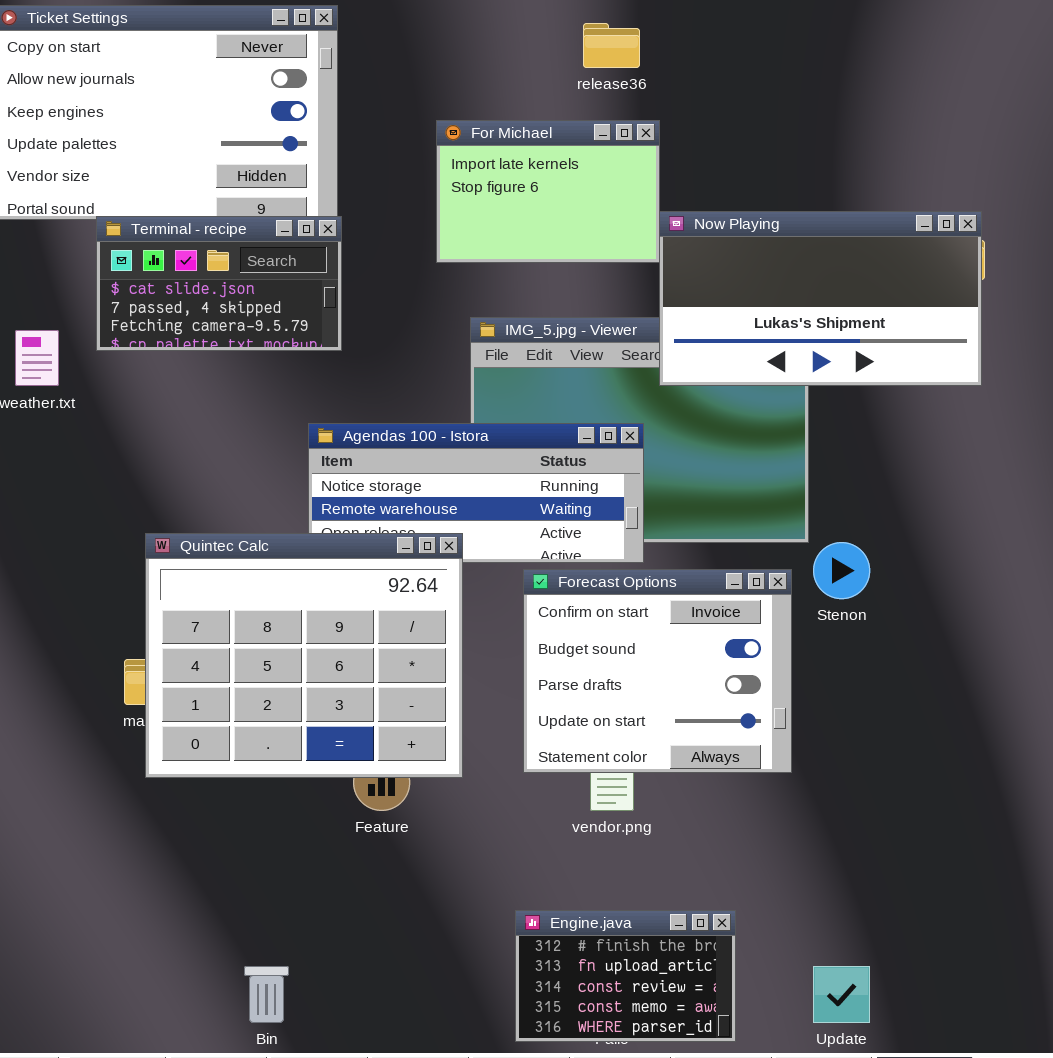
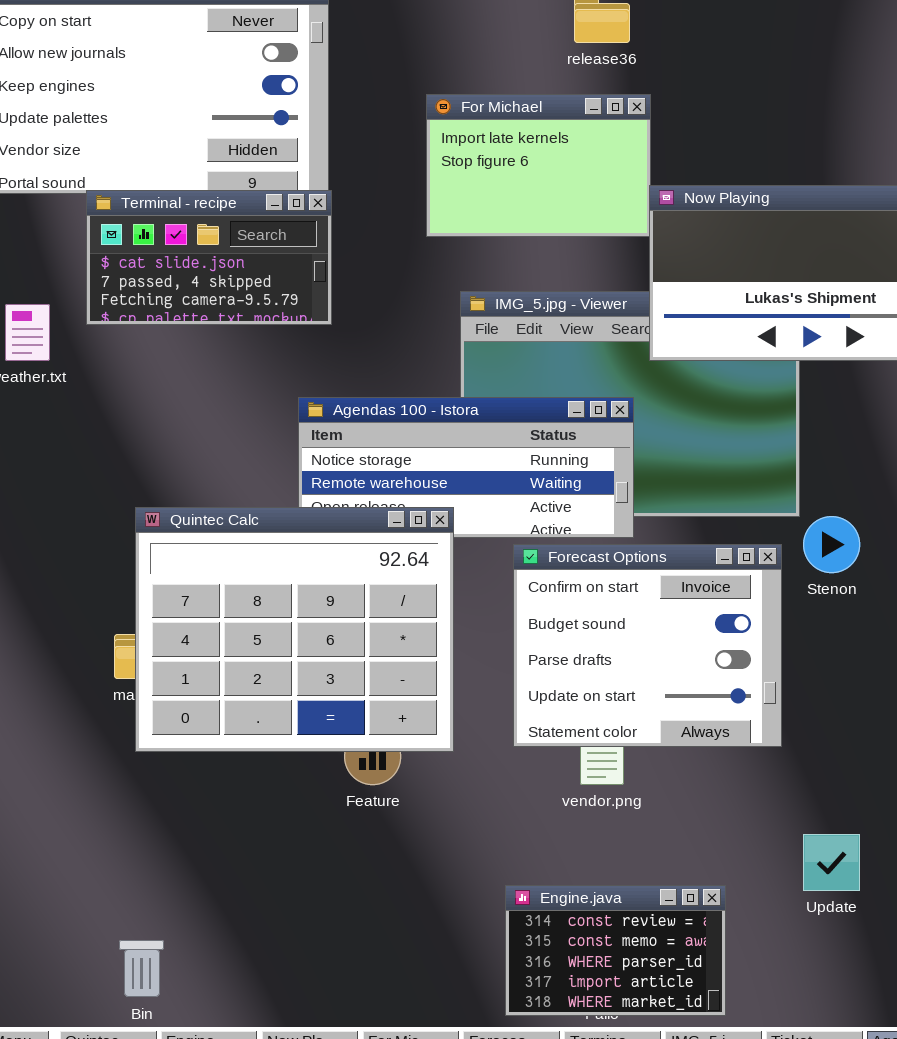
Engine.java: [515,910,736,1042] -> [505,885,726,1016], scrolled down 2 rows
Bin: [244,966,289,1023] -> [119,940,164,997], moved
Update: [813,966,870,1023] -> [803,834,860,891], moved

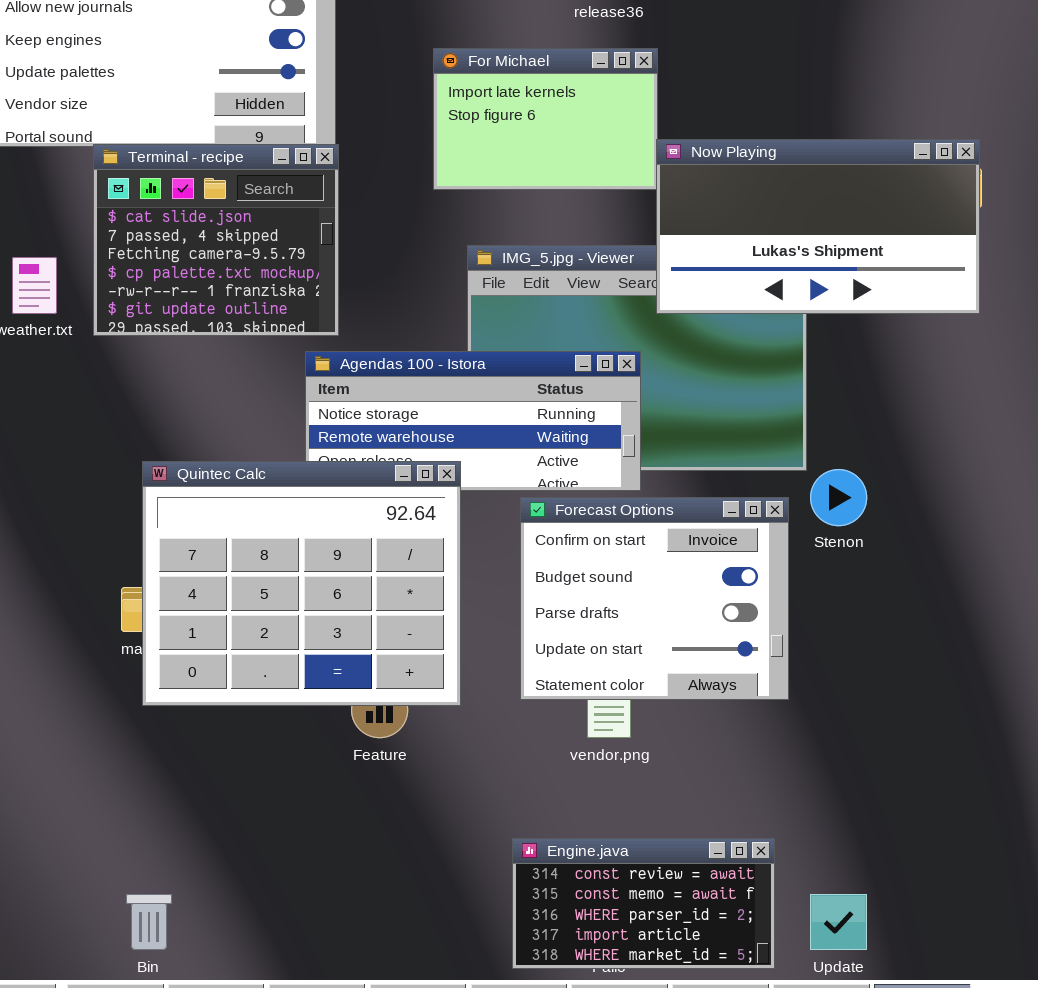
Terminal - recipe: [86,190,332,325] -> [93,144,339,336], resized
Update: [803,834,860,891] -> [810,894,867,950], moved
Engine.java: [505,885,726,1016] -> [512,838,775,969], resized

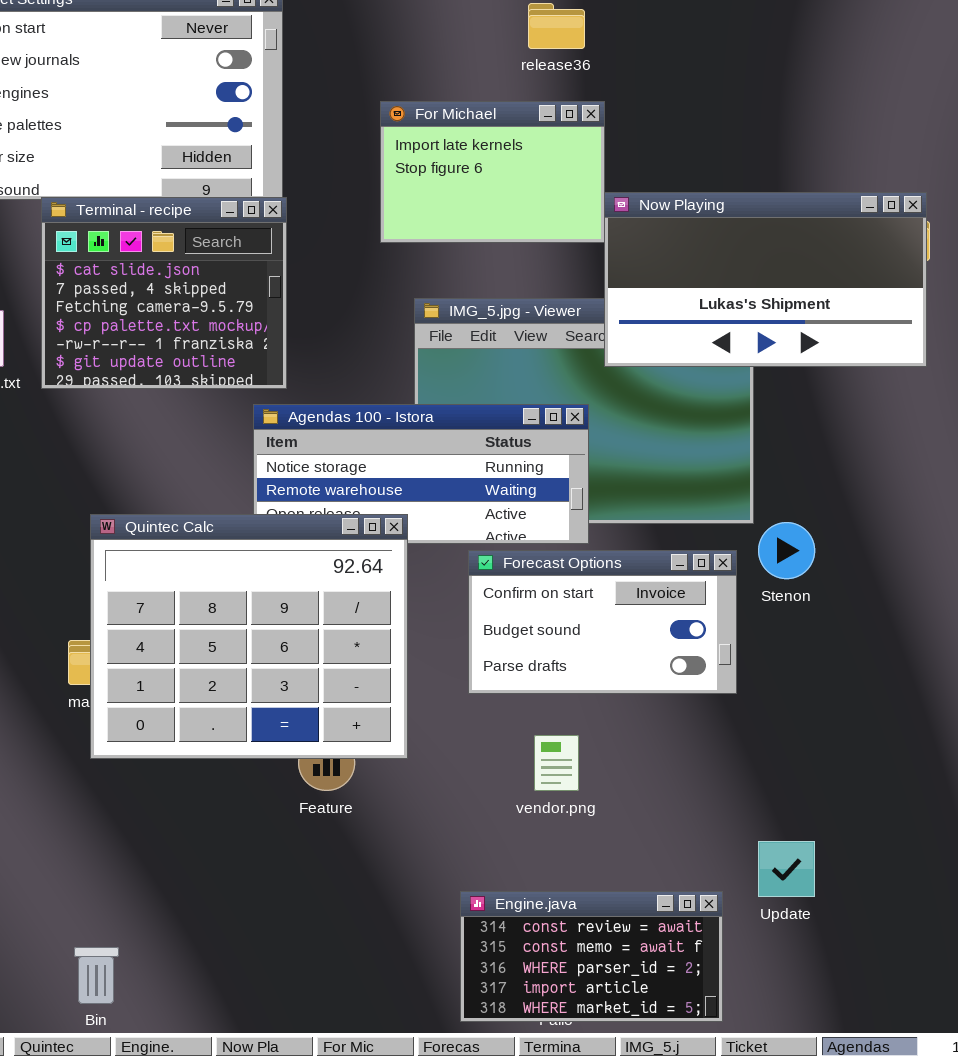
Forecast Options: [520,497,789,700] -> [468,550,737,694], resized
Update: [810,894,867,950] -> [758,841,815,897], moved

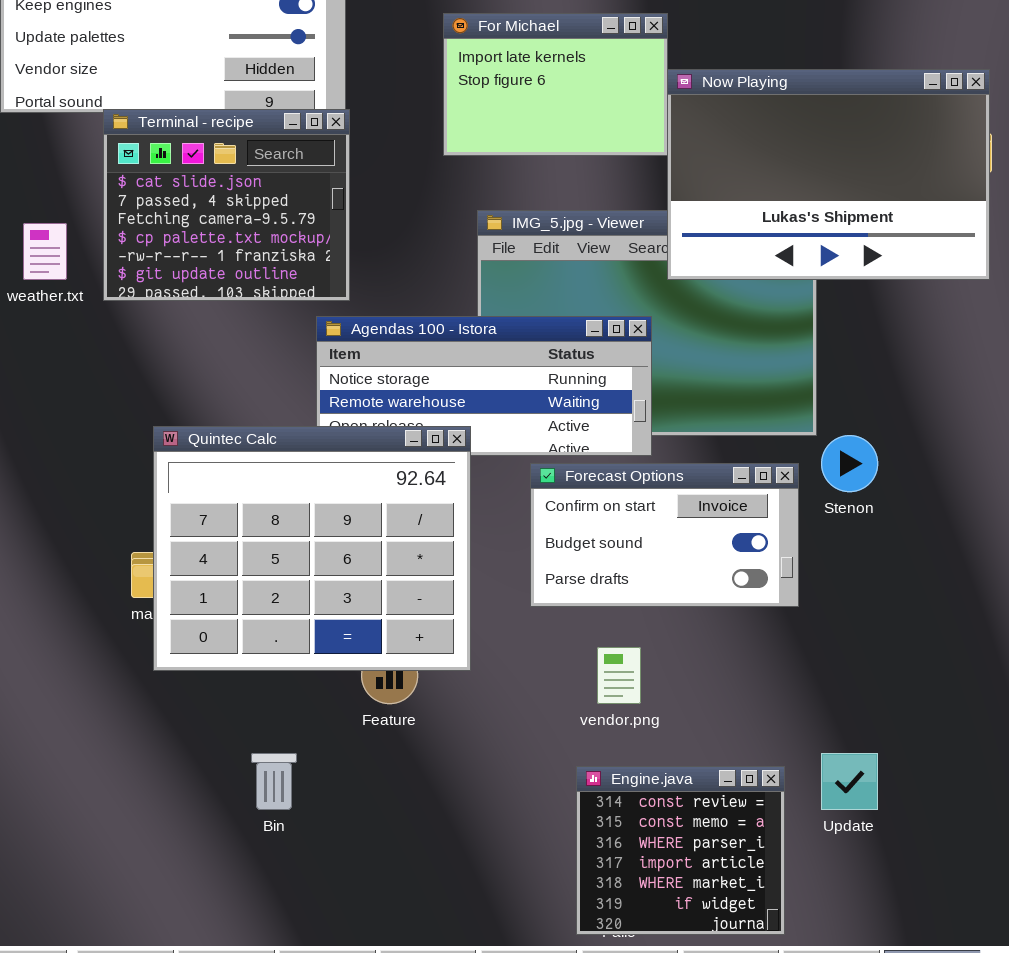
Now Playing: [604,192,927,367] -> [667,69,990,280], resized
Engine.java: [460,891,723,1022] -> [576,766,785,935], resized
Bin: [74,947,119,1004] -> [251,753,297,810], moved

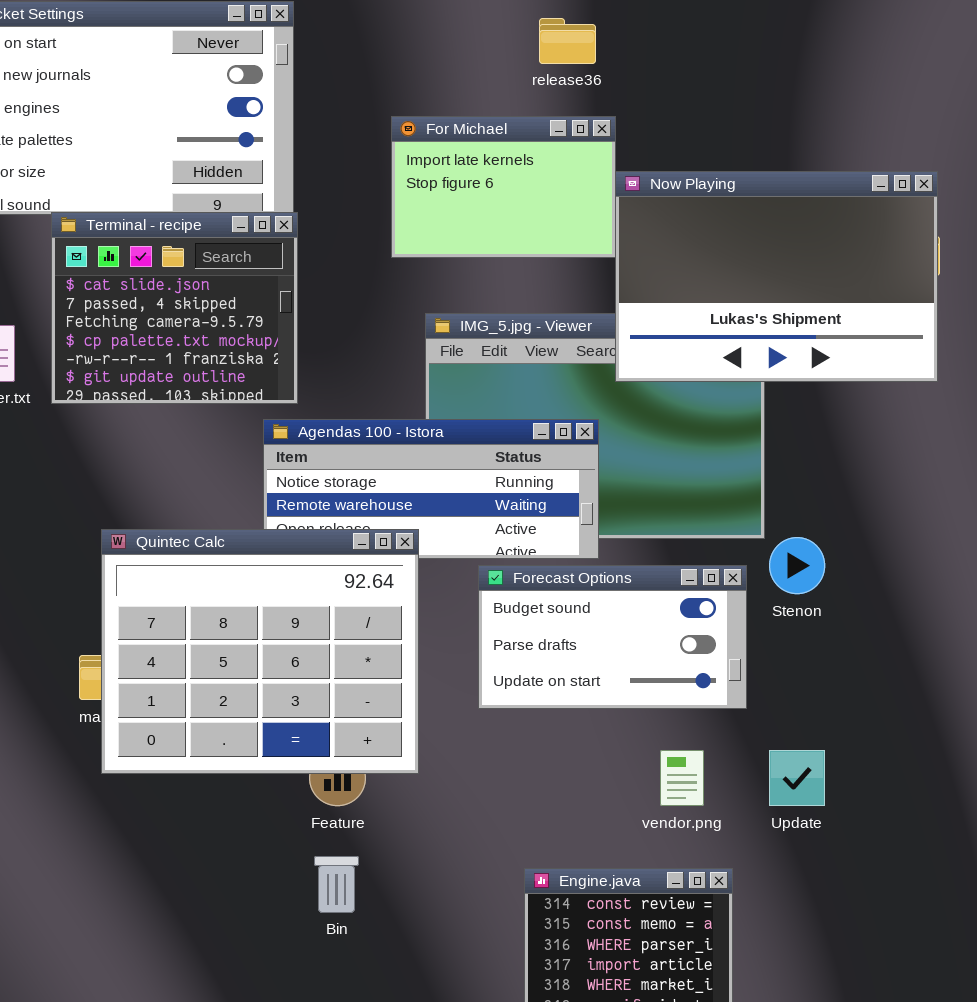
Forecast Options: [530,463,799,607] -> [478,565,747,709], scrolled down 1 row
vendor.png: [597,647,641,704] -> [660,750,704,806], moved
Bin: [251,753,297,810] -> [314,856,359,913], moved
Update: [821,753,878,810] -> [769,750,825,806], moved

